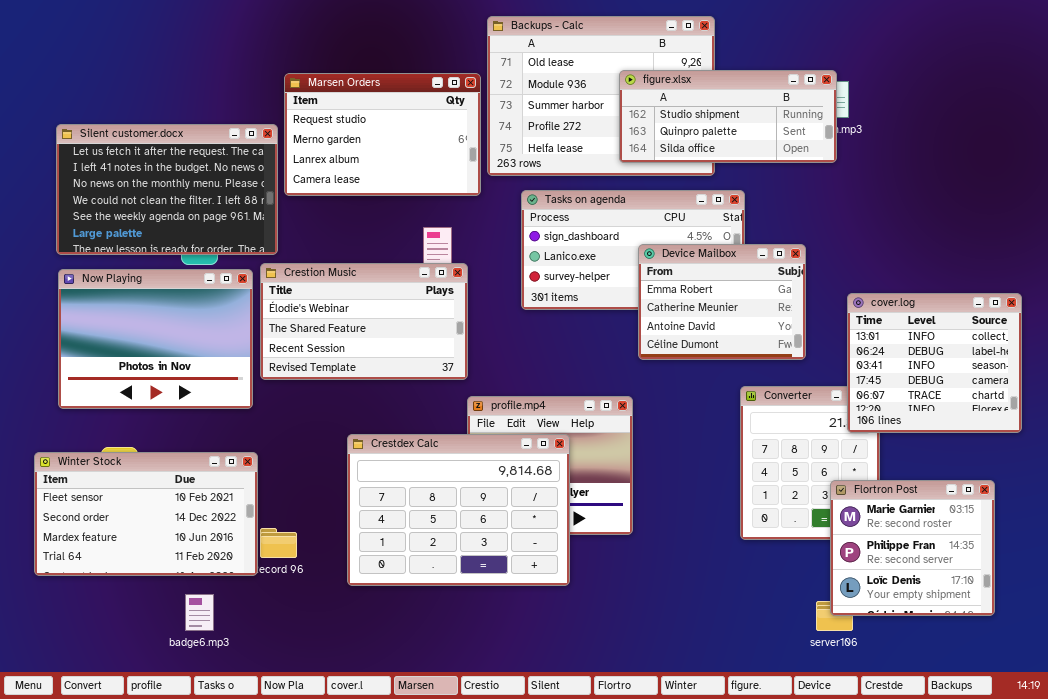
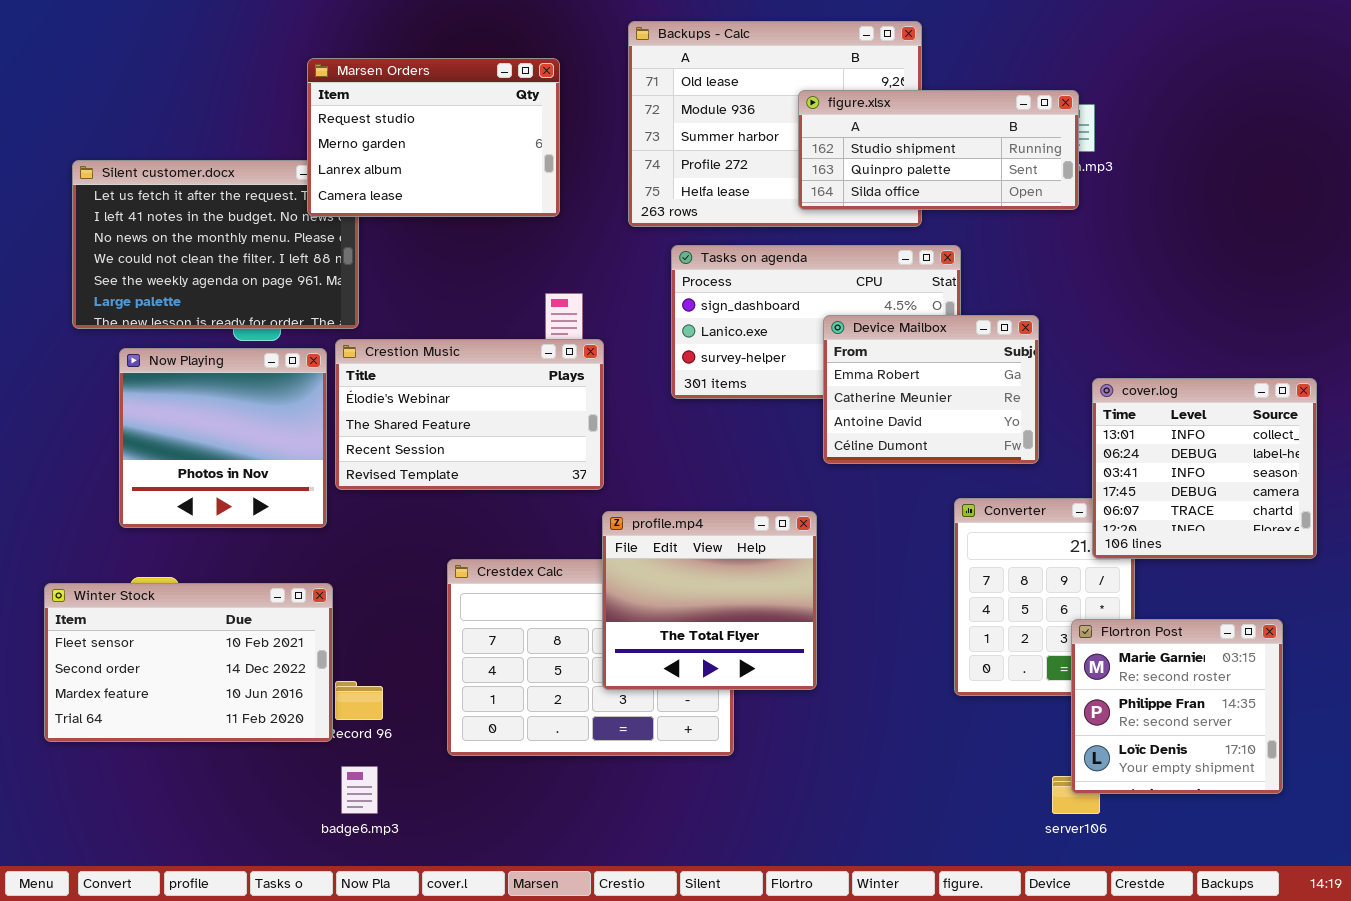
Marsen Orders: [284,73,481,196] -> [307,58,560,217], moved
Now Playing: [58,269,253,409] -> [119,348,327,528], resized
profile.mp4: [467,396,633,535] -> [602,511,817,690], raised
badge6.mp3: [185,594,214,631] -> [341,766,378,814], moved

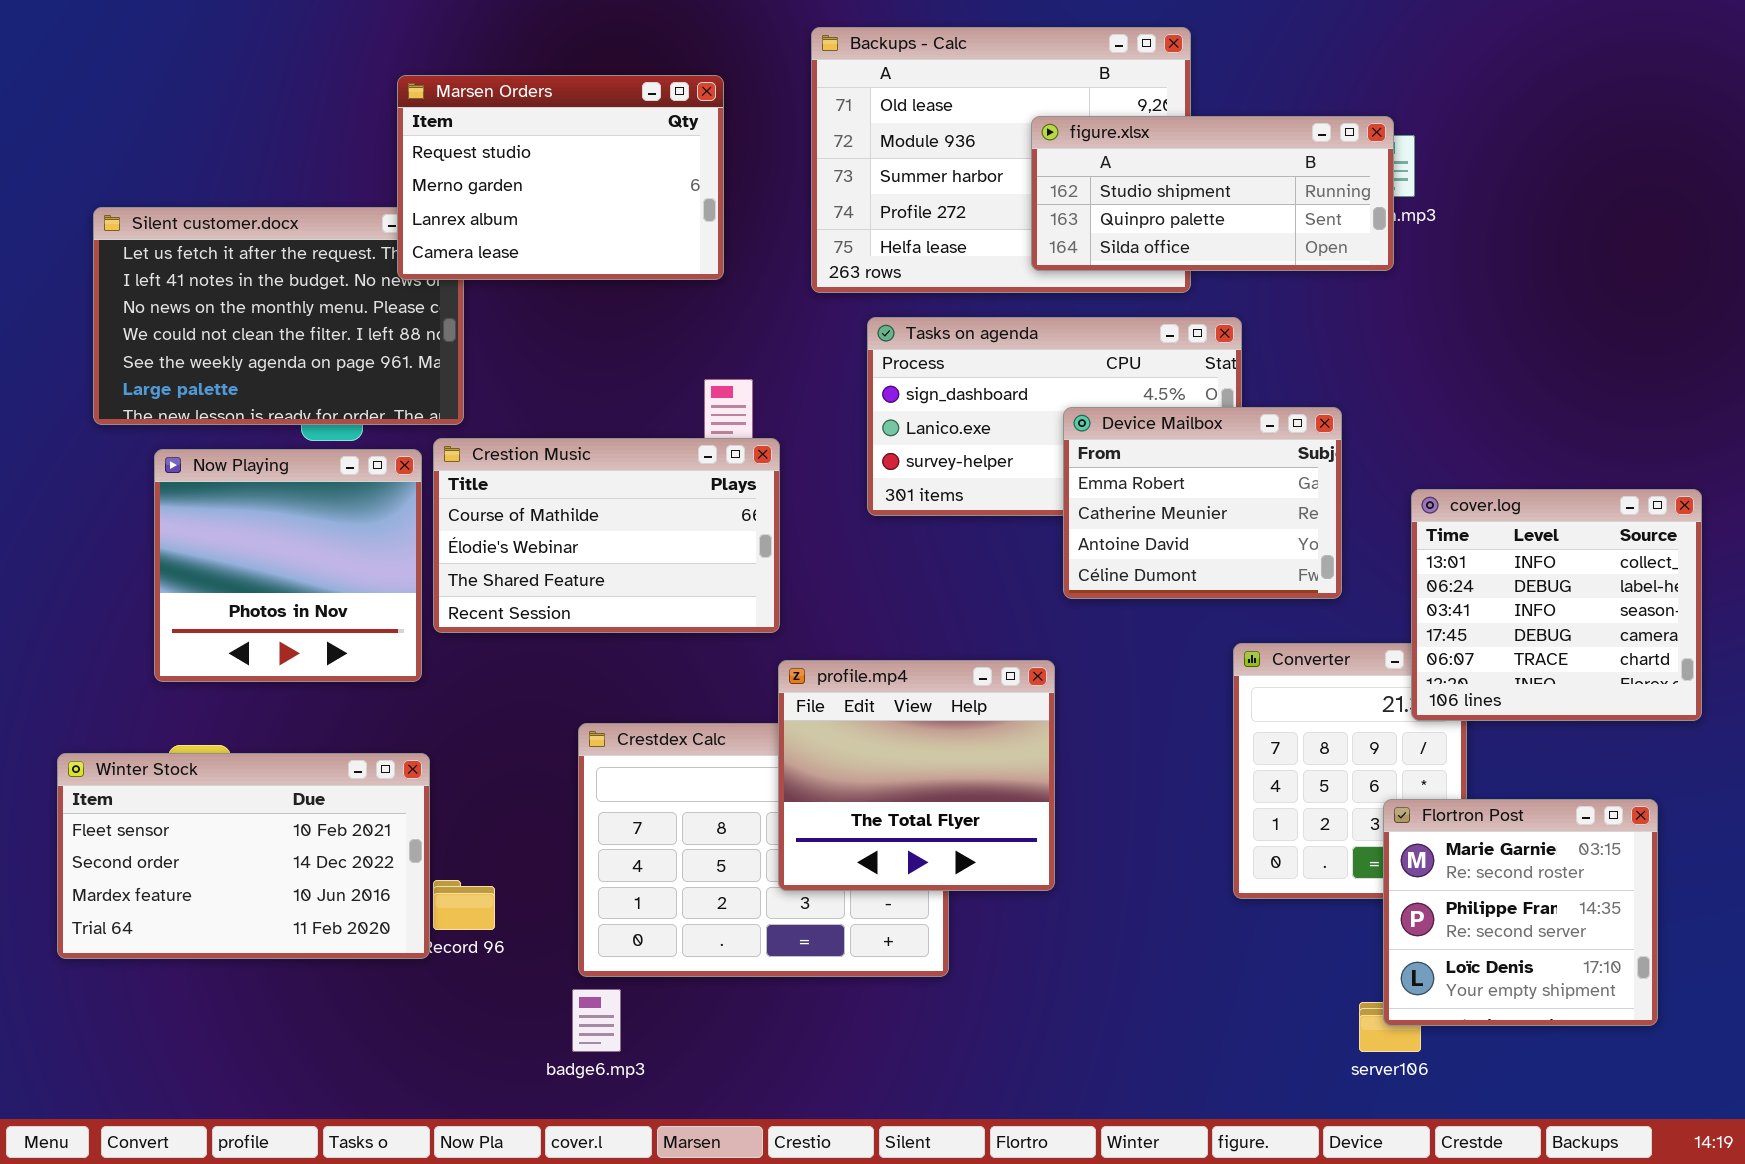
Crestion Music: [335,339,604,490] -> [433,438,780,633], scrolled up 1 row
badge6.mp3: [341,766,378,814] -> [572,989,621,1052], moved

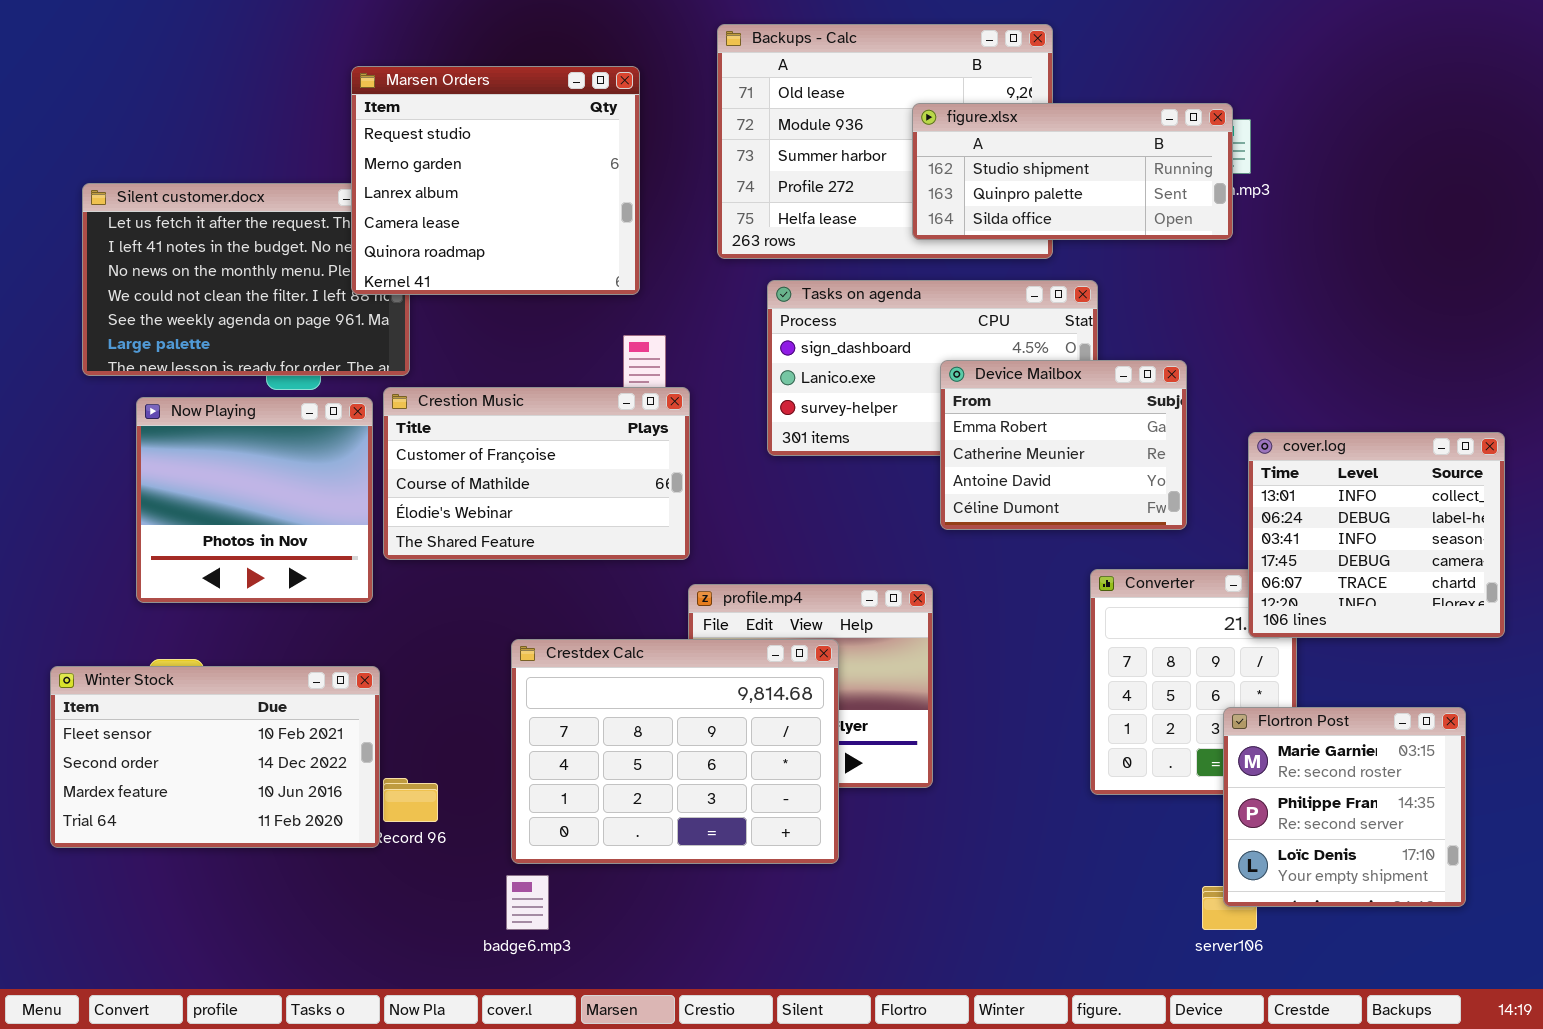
Marsen Orders: [397,75,724,280] -> [351,66,640,295], resized
Crestion Music: [433,438,780,633] -> [383,387,690,560], scrolled up 1 row
Crestdex Calc: [578,723,949,977] -> [511,639,839,864], raised

